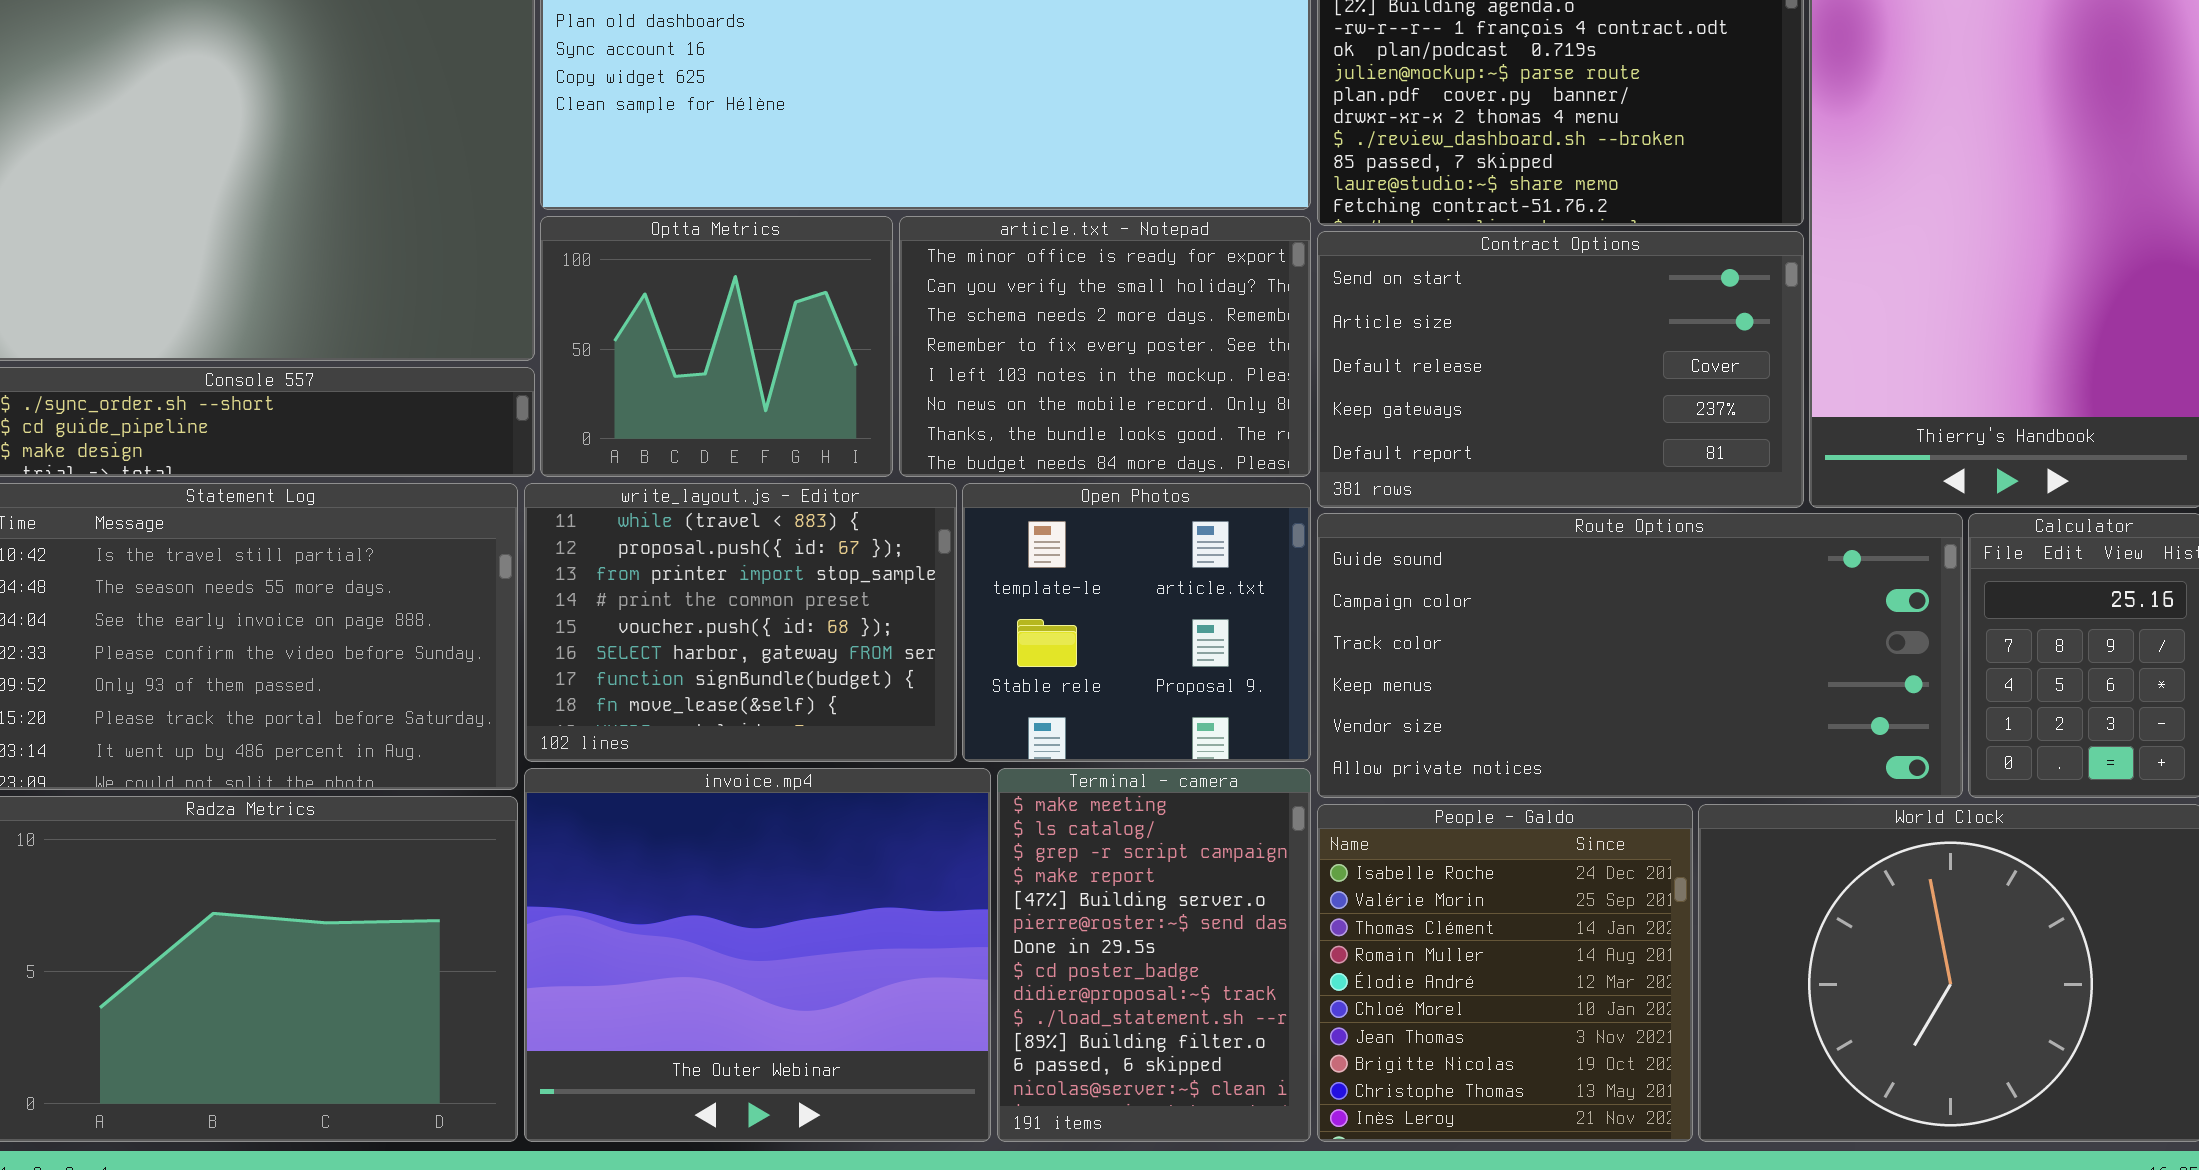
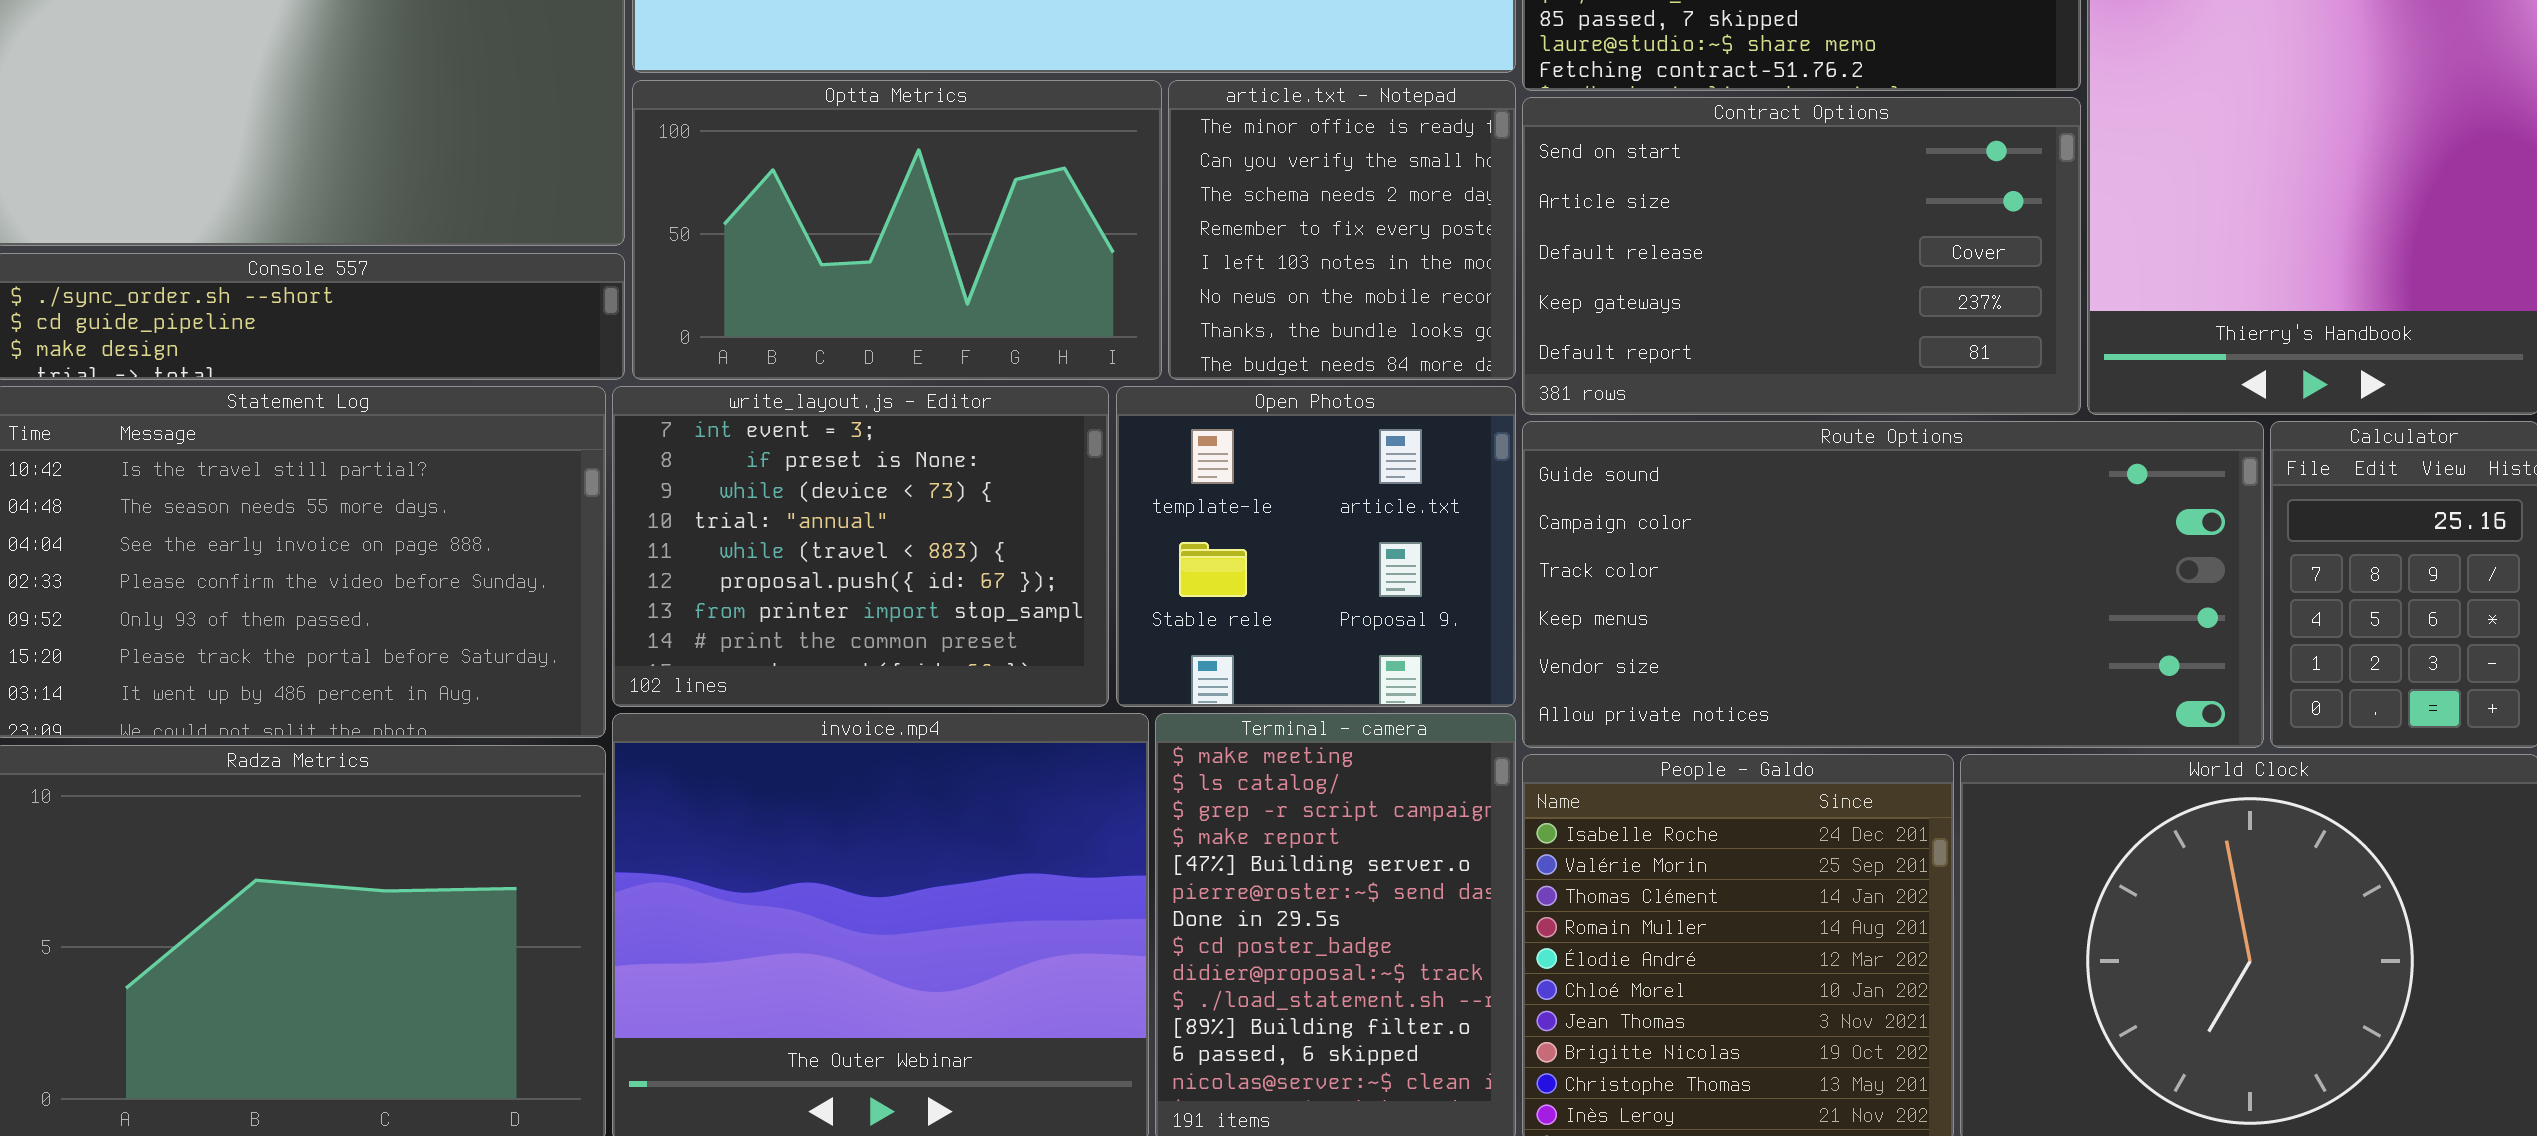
Optta Metrics: [540,216,893,477] -> [632,80,1162,380], resized
article.txt - Notepad: [899,216,1311,477] -> [1168,80,1516,380], resized
write_layout.js - Editor: [524,483,957,762] -> [612,386,1109,707], scrolled up 4 rows

